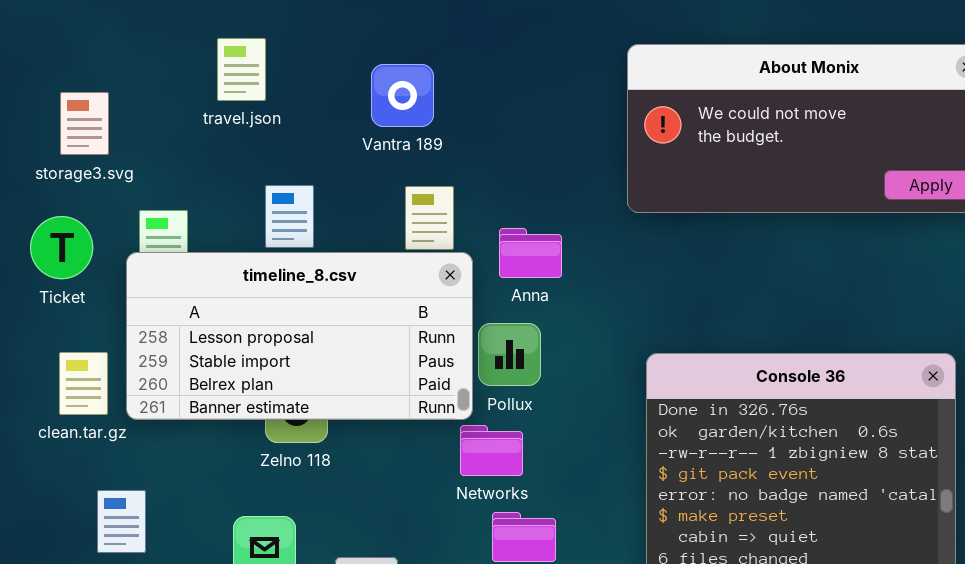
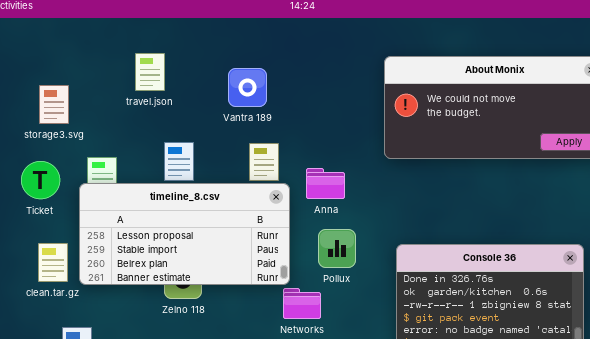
Pollux: [478,323,541,386] -> [318,229,356,268], moved

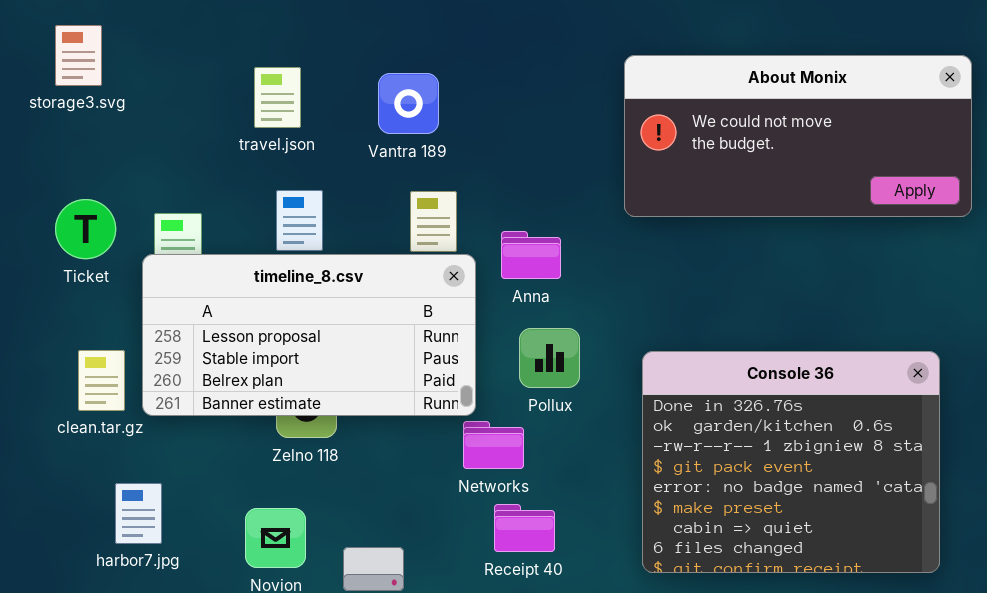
travel.json: [135,53,165,91] -> [254,67,301,128], moved
storage3.svg: [39,85,69,124] -> [55,25,102,86], moved
Ticket: [21,161,60,199] -> [55,199,116,259], moved

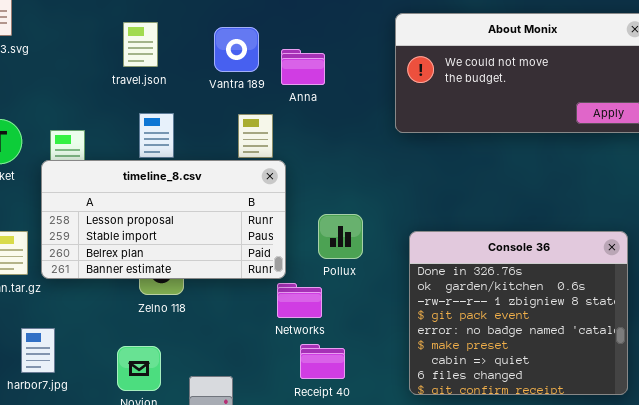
Anna: [501,231,561,279] -> [281,49,325,85], moved

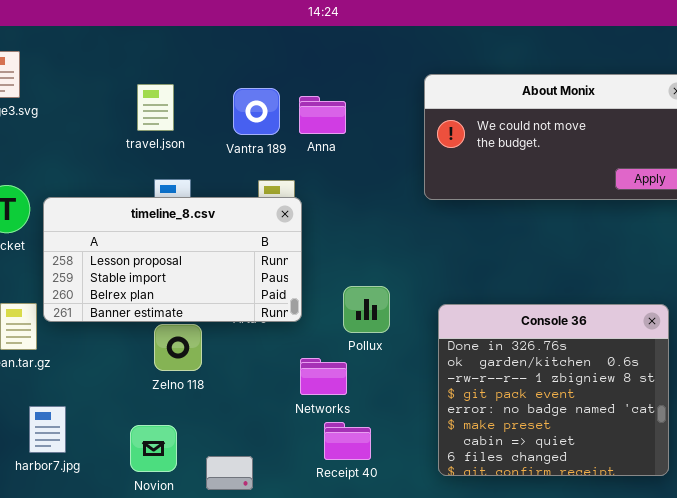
Anna: [281,49,325,85] -> [299,96,346,134], moved
timeline_8.csv: [41,160,286,279] -> [43,197,302,322], moved

